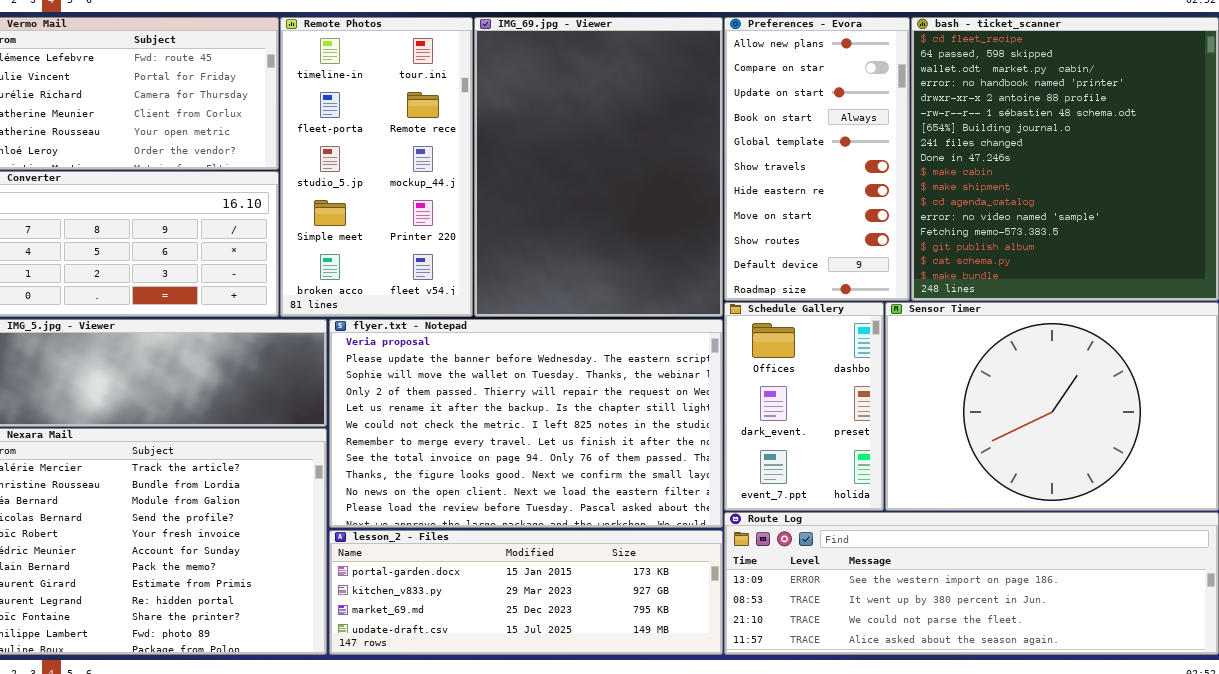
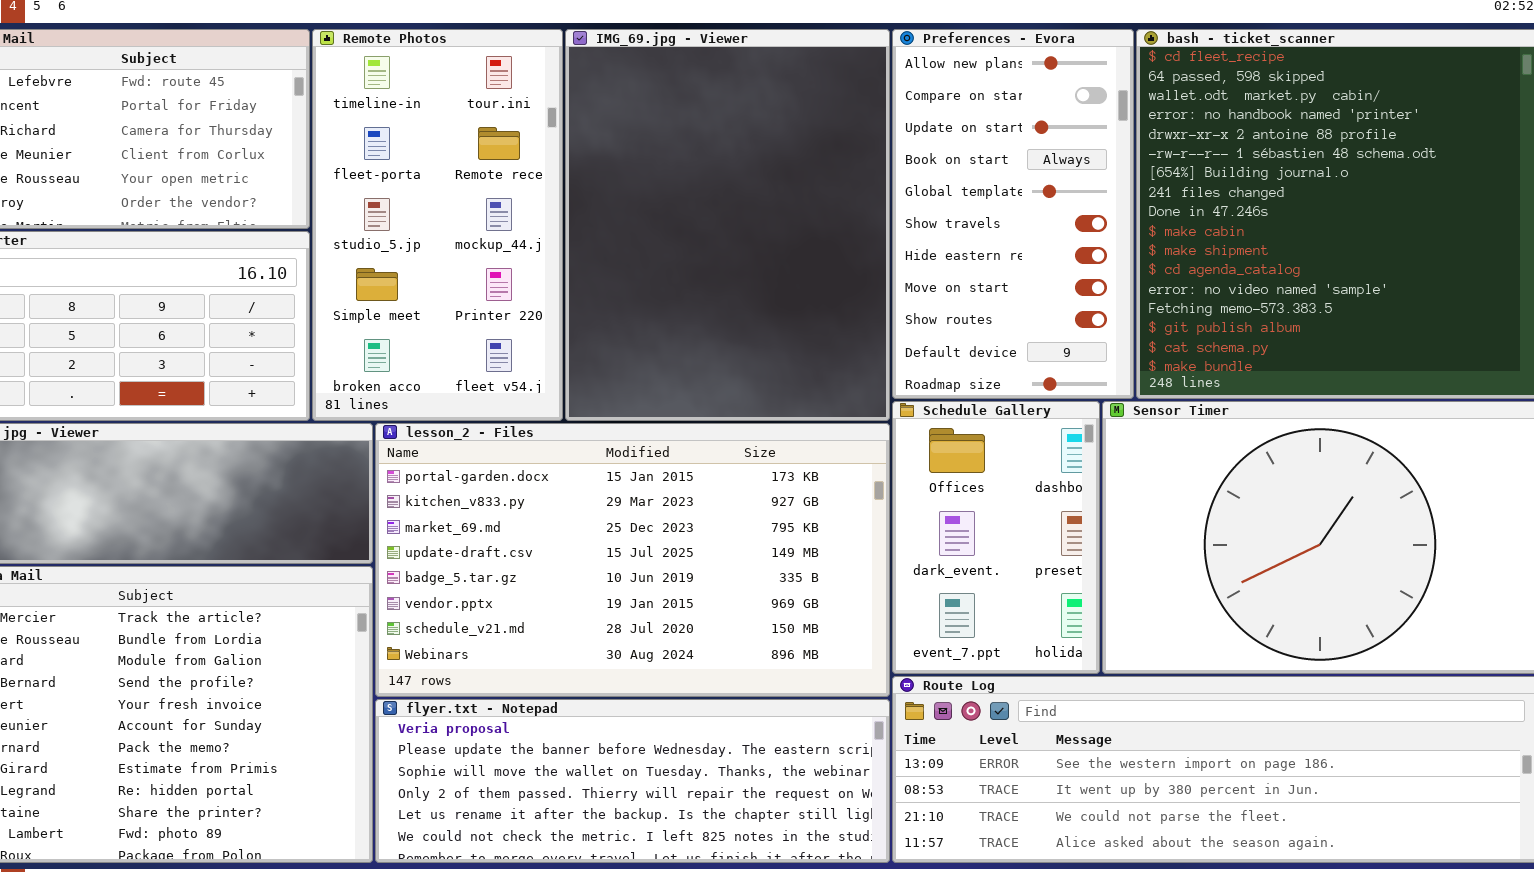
flyer.txt - Notepad: [329,319,723,528] -> [375,699,890,863], moved, resized
lesson_2 - Files: [329,530,723,655] -> [375,423,890,697], moved, resized

